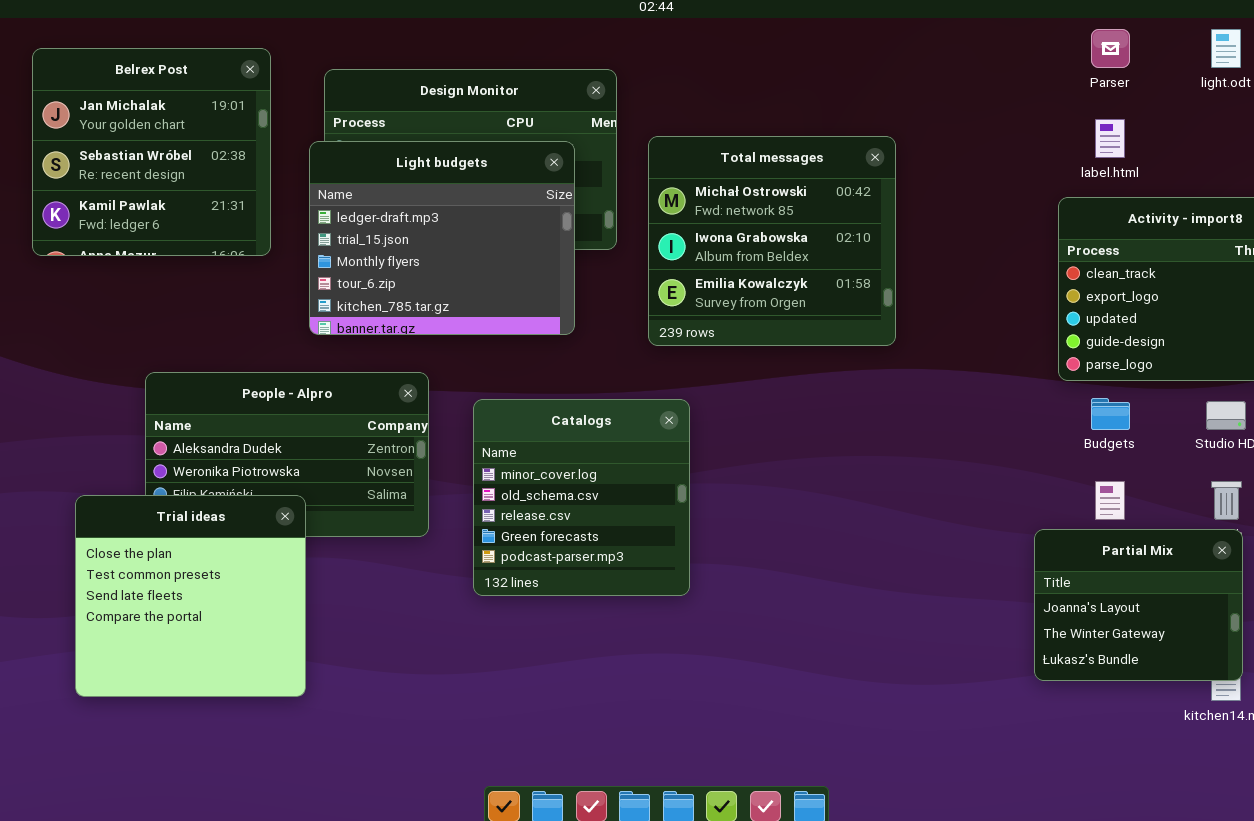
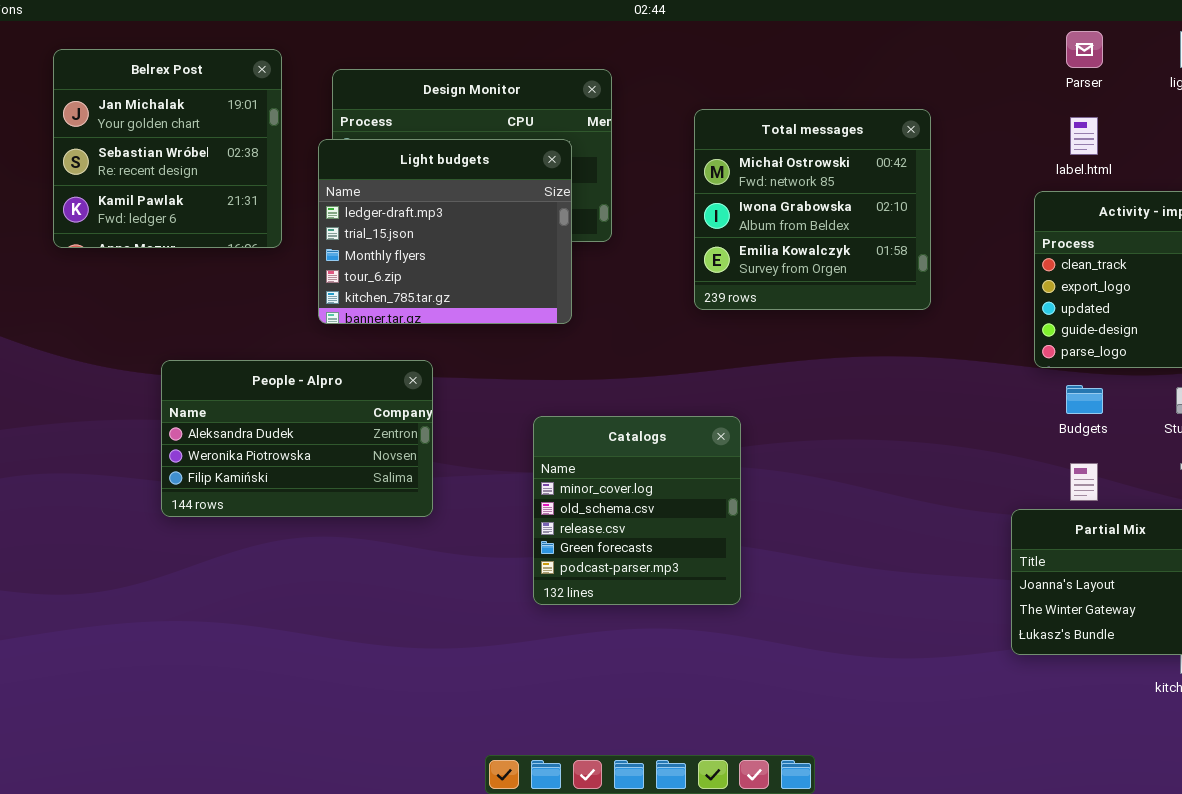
Total messages: [648,136,896,346] -> [694,109,931,310], moved
Catalogs: [473,399,690,596] -> [533,416,741,605], moved
Trial ideas: [75,495,306,697] -> none, closed

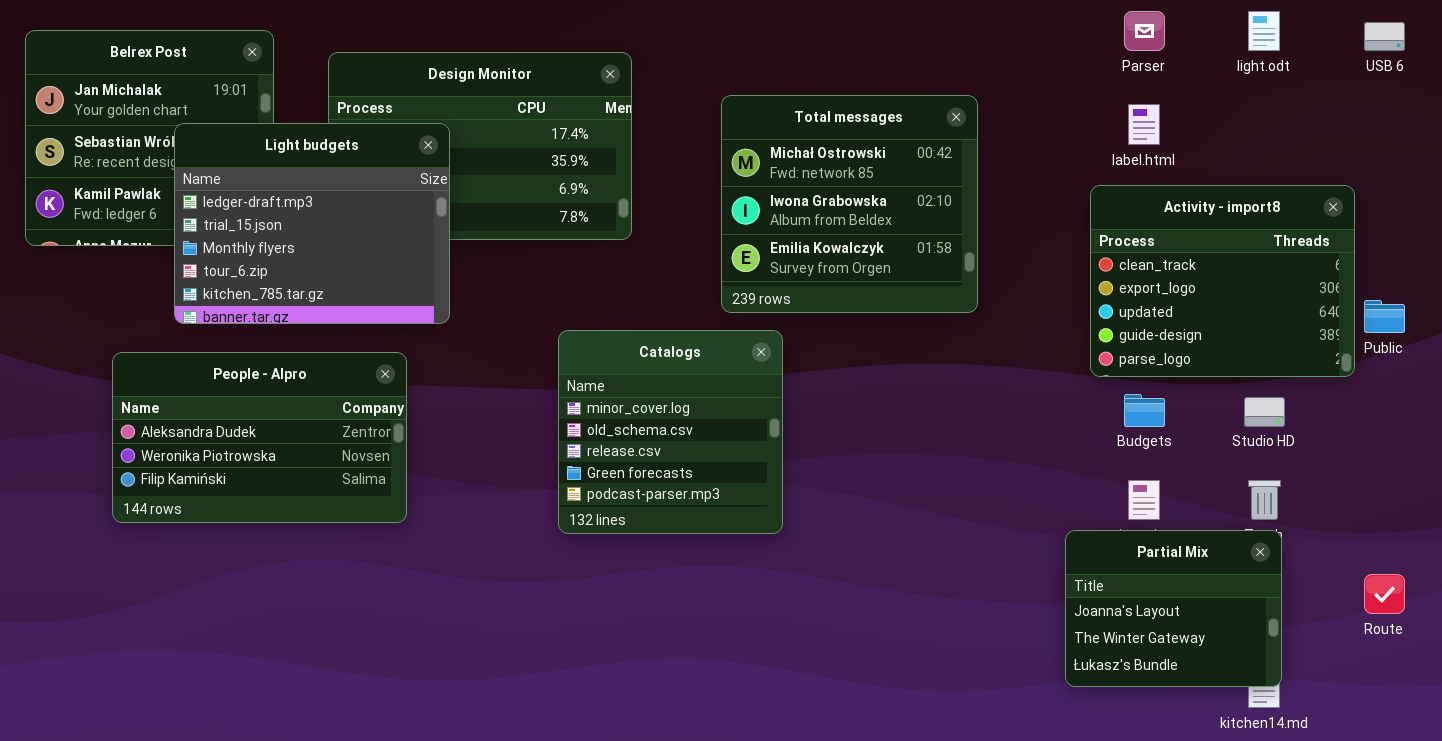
Light budgets: [318,139,572,324] -> [174,123,450,324], moved
People - Alpro: [161,360,433,517] -> [112,352,407,523], moved
Catalogs: [533,416,741,605] -> [558,330,783,534], moved

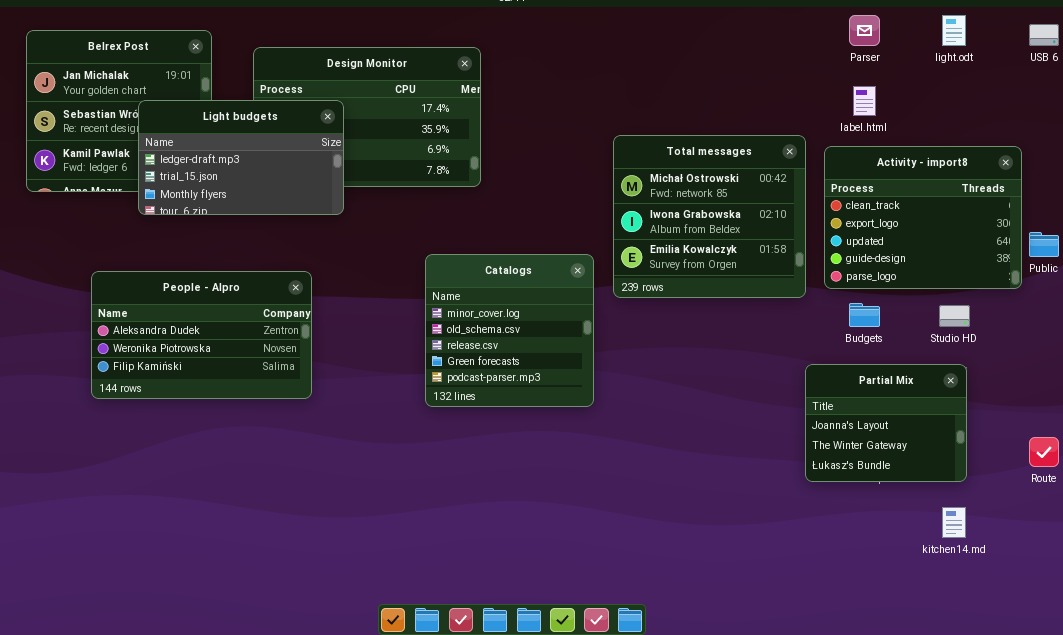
Total messages: [721,95,978,313] -> [613,135,806,298], moved
Light budgets: [174,123,450,324] -> [138,100,344,215], resized
Partial Mix: [1065,530,1282,687] -> [805,364,967,482], moved

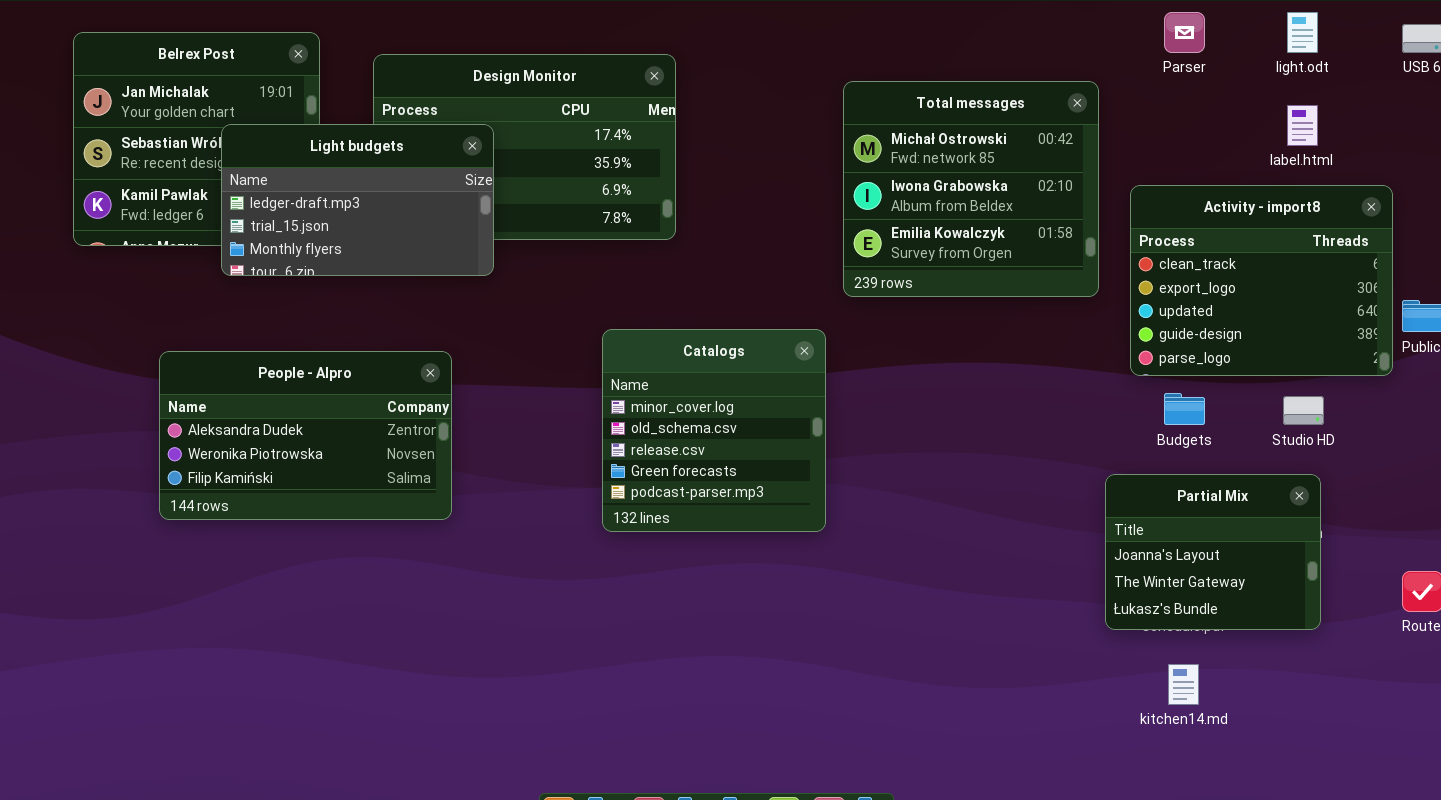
label.html: [853,86,876,116] -> [1287,105,1318,146], moved
Total messages: [613,135,806,298] -> [843,81,1099,297], moved
kitchen14.md: [942,507,966,538] -> [1168,664,1199,705], moved

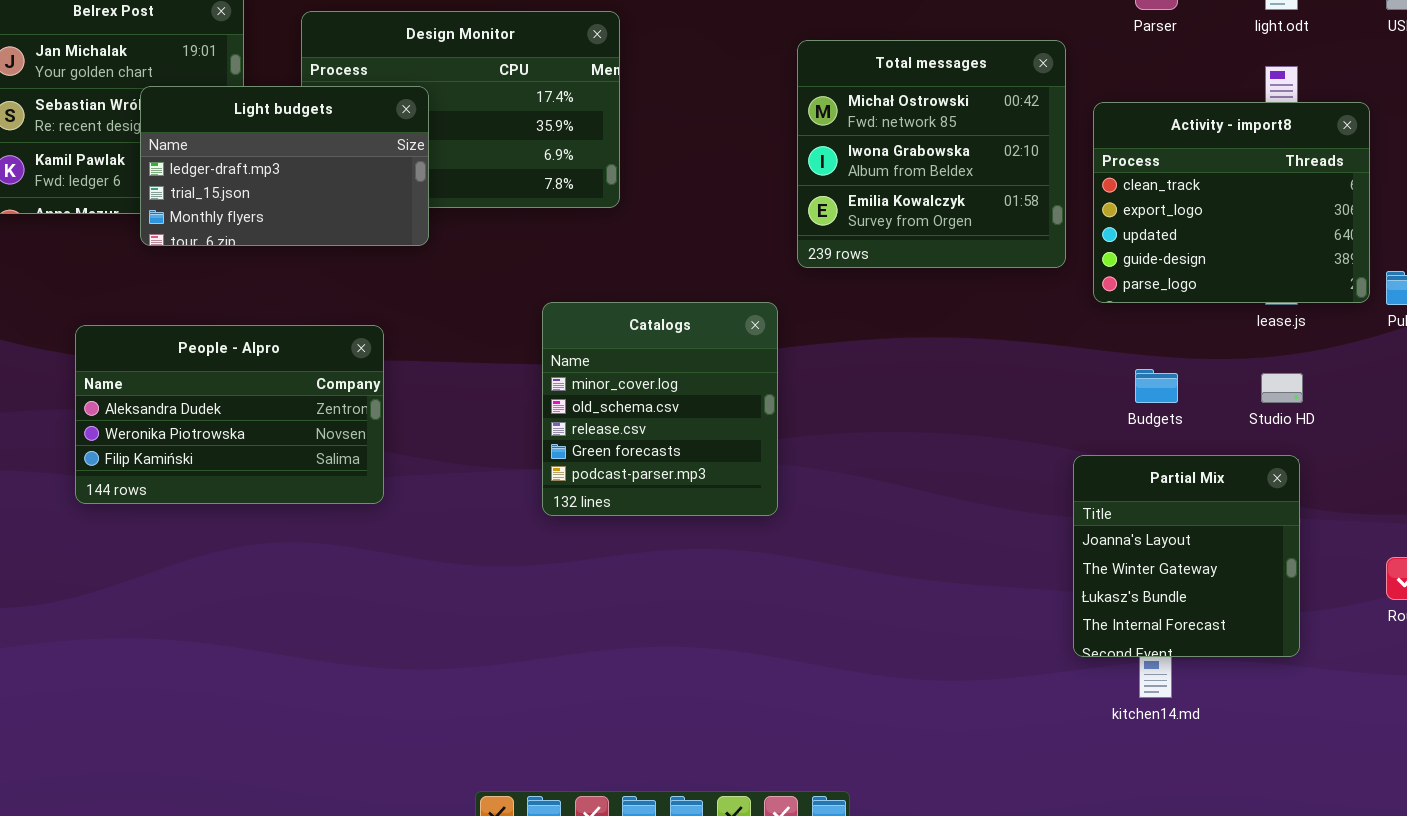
Activity - import8: [1130,185,1393,376] -> [1093,102,1370,303], moved
Partial Mix: [1105,474,1321,630] -> [1073,455,1300,657], resized

